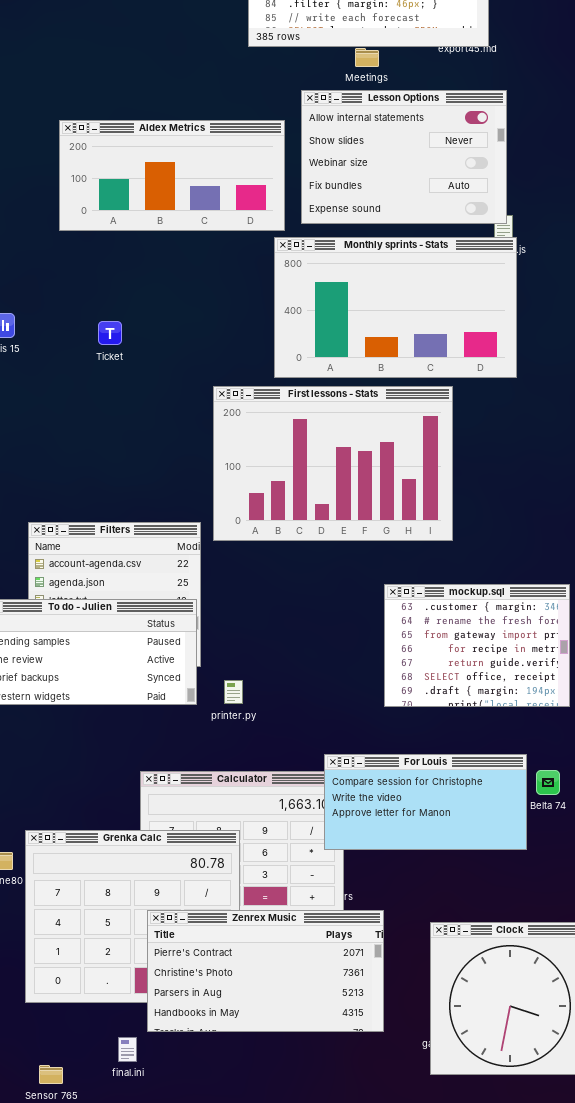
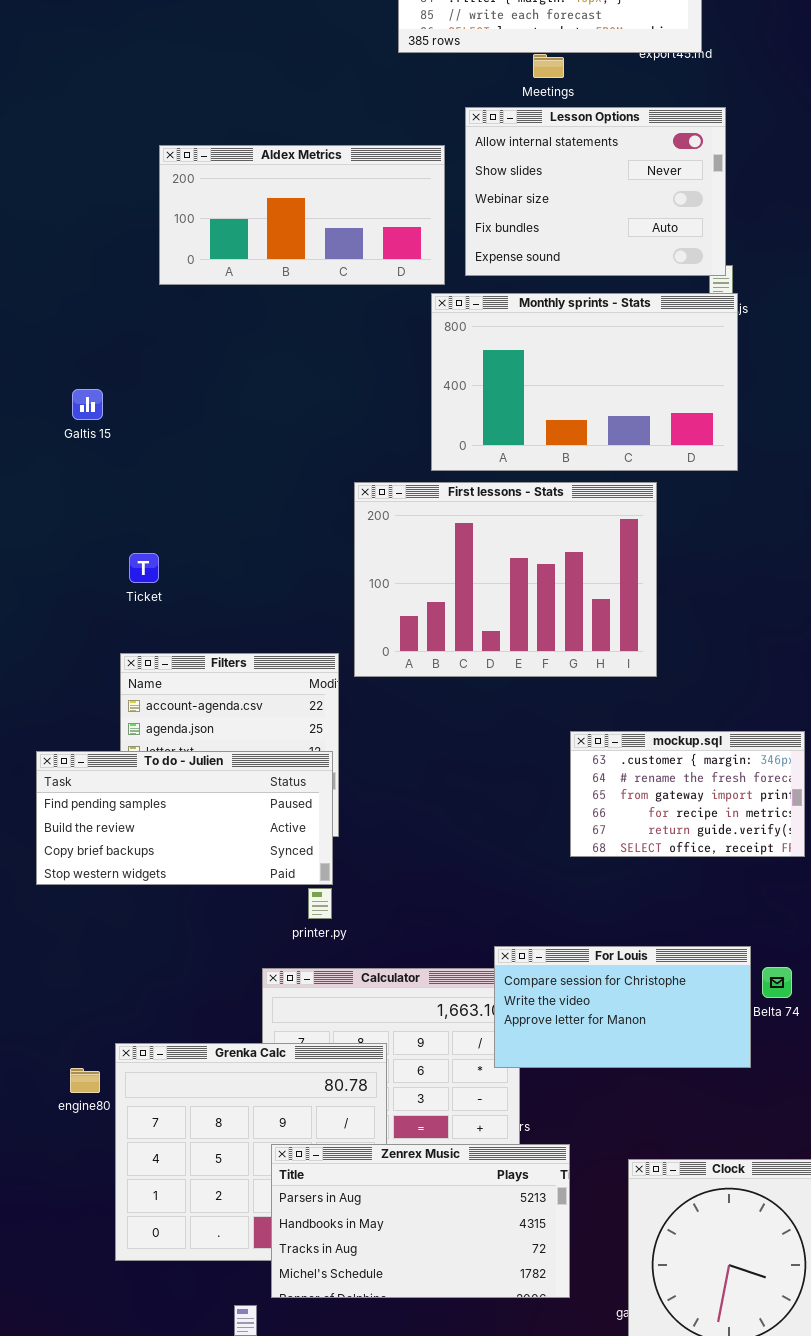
Ticket: [98,321,122,345] -> [129,553,159,583], moved
mockup.sql: [384,584,570,707] -> [570,731,805,857], resized
printer.py: [224,680,243,704] -> [308,888,332,919], moved
Zenrex Music: [147,910,384,1032] -> [271,1144,570,1298], scrolled down 2 rows

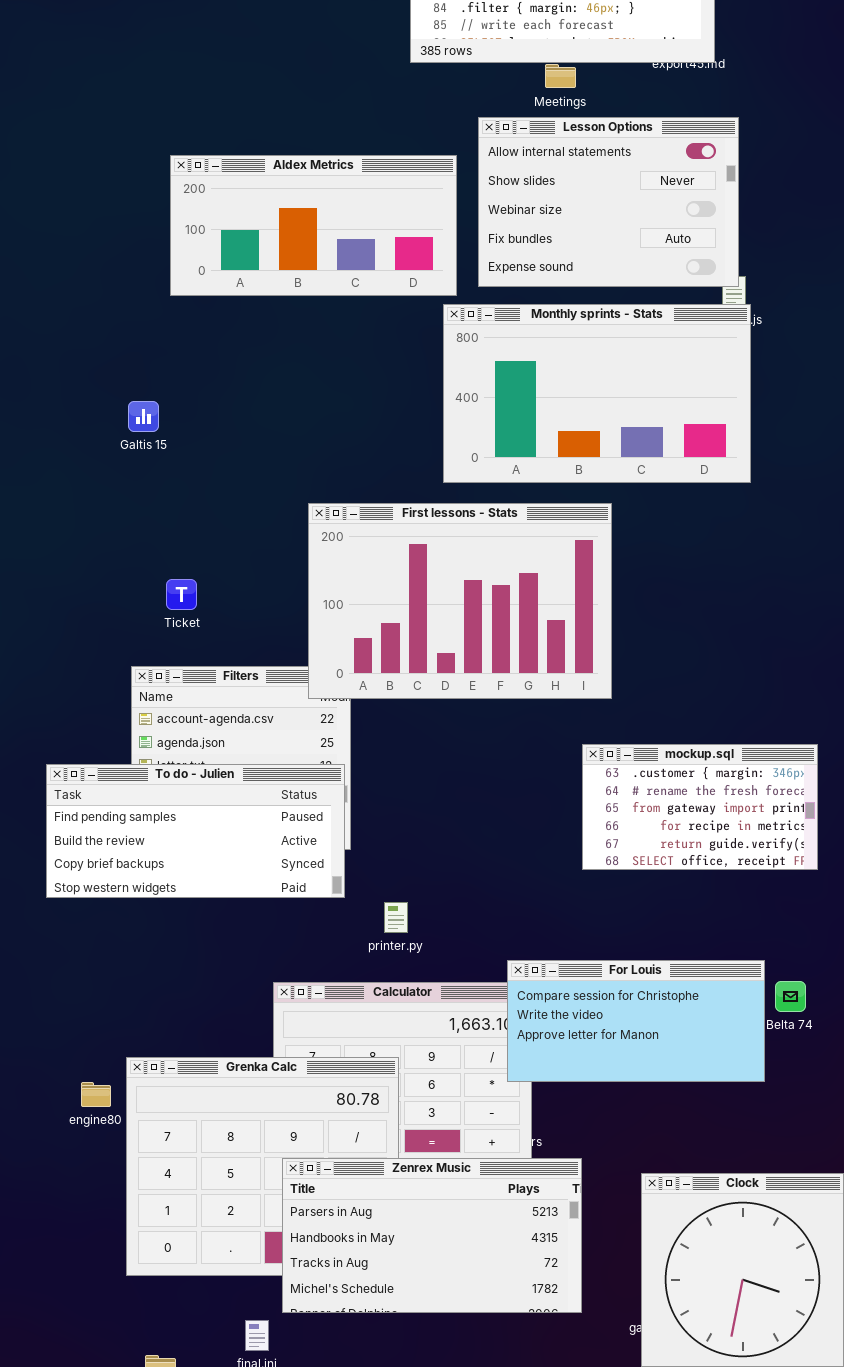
Galtis 15: [72,389,103,420] -> [128,401,159,432], moved
First lessons - Stats: [354,482,657,677] -> [308,503,612,699], moved
Ticket: [129,553,159,583] -> [166,579,197,610], moved
printer.py: [308,888,332,919] -> [384,902,408,933], moved

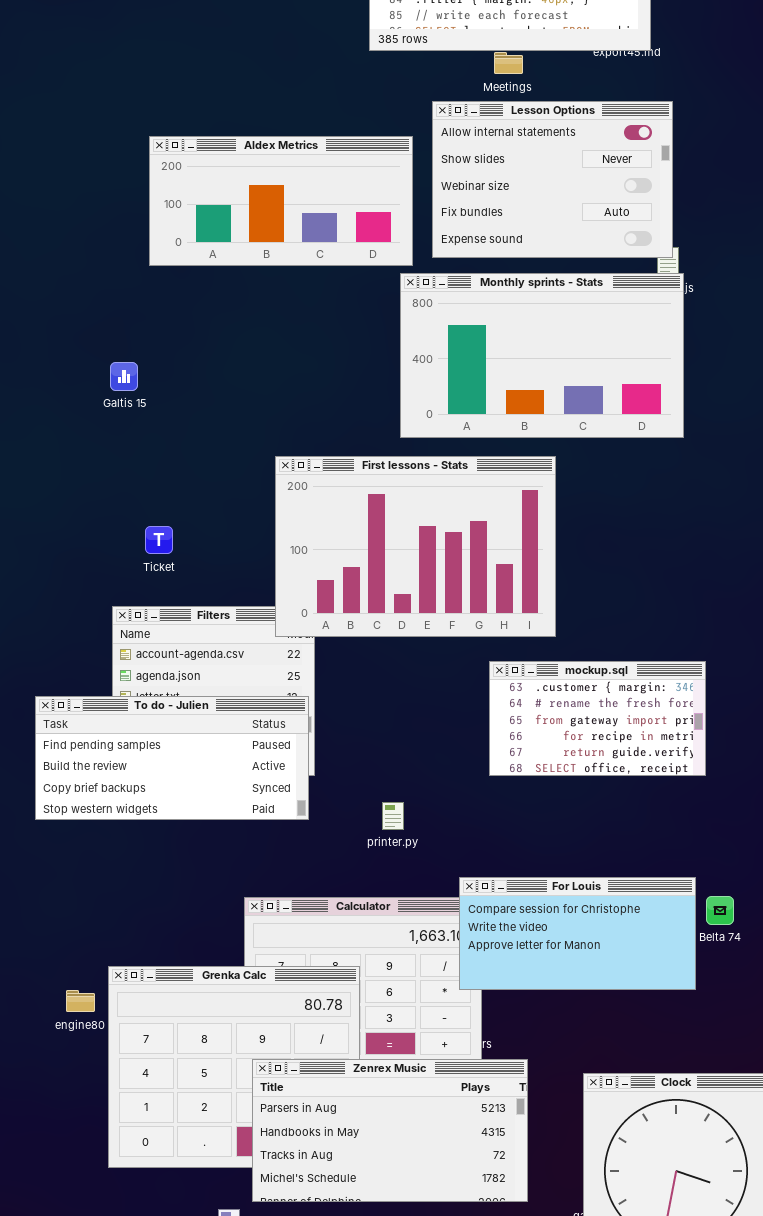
mockup.sql: [582,744,818,870] -> [489,661,706,776], moved
printer.py: [384,902,408,933] -> [382,802,404,830], moved

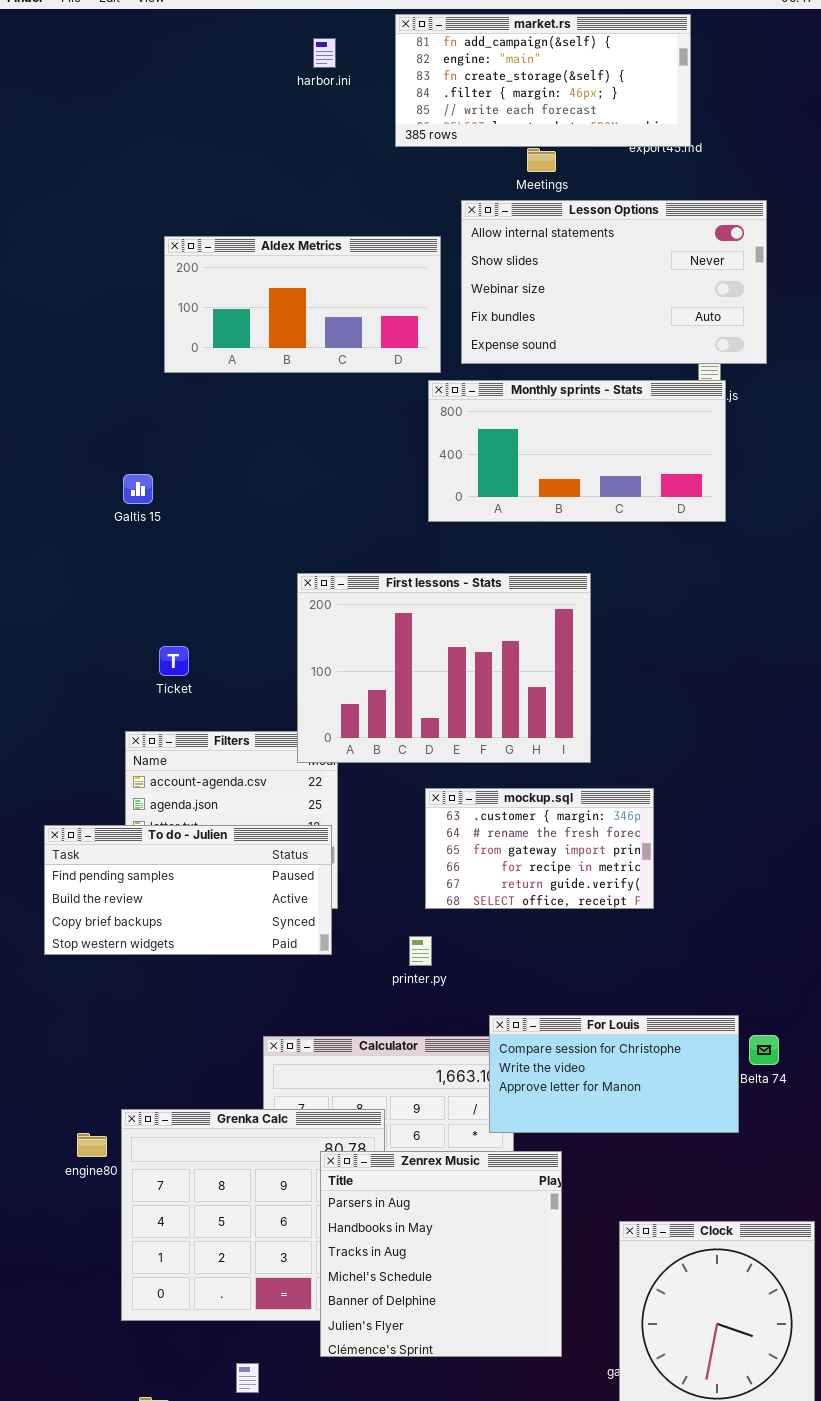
Lesson Options: [432,101,673,258] -> [461,200,767,364], resized
Monthly sprints - Stats: [400,273,684,438] -> [428,380,726,522], resized
mockup.sql: [489,661,706,776] -> [425,788,654,909], moved
Zenrex Music: [252,1059,528,1202] -> [320,1151,562,1357], resized

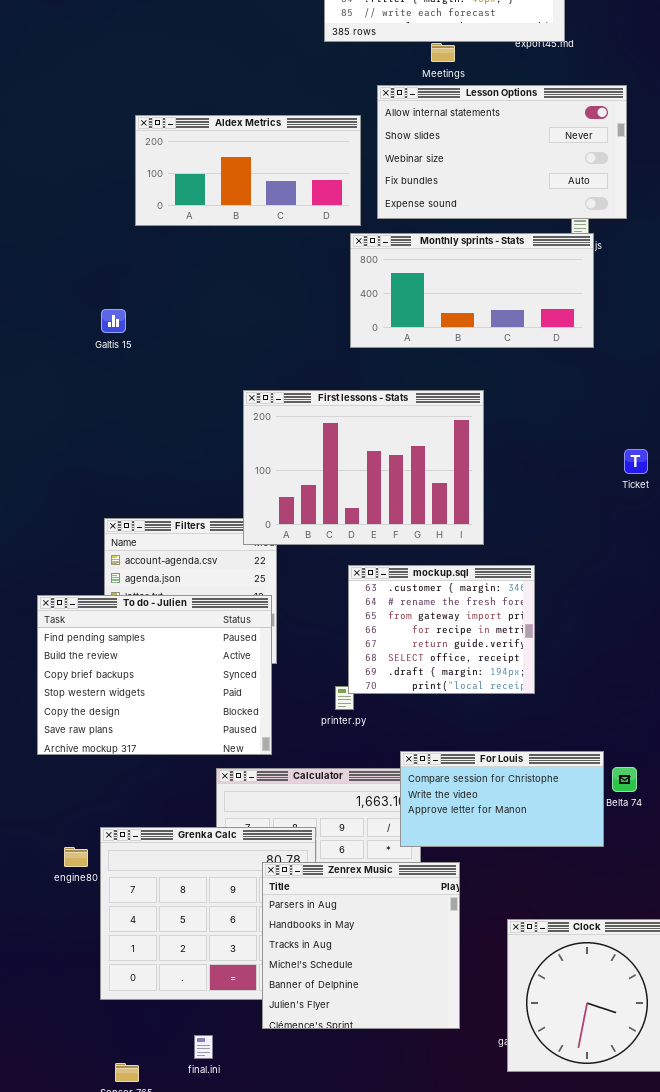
Ticket: [159,646,189,676] -> [624,449,648,474], moved
mockup.sql: [425,788,654,909] -> [348,565,535,694], resized
To do - Julien: [44,825,332,955] -> [37,595,272,755], resized

